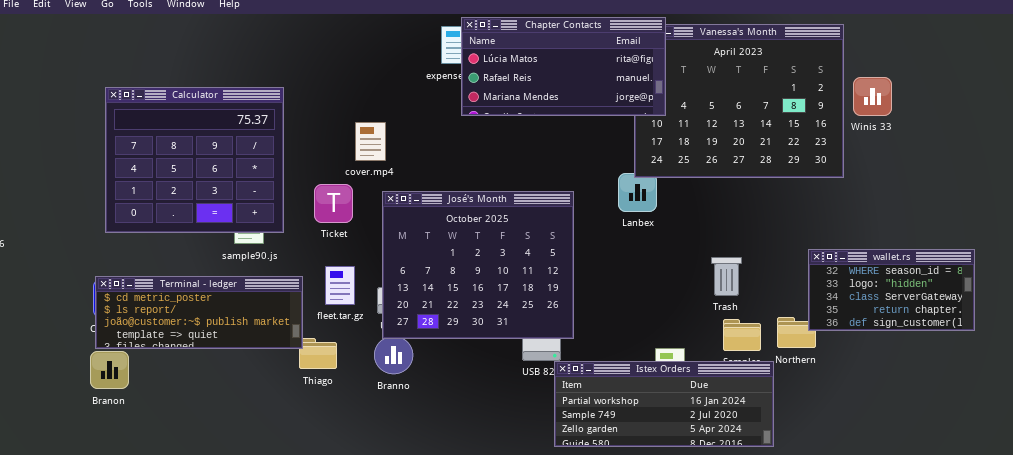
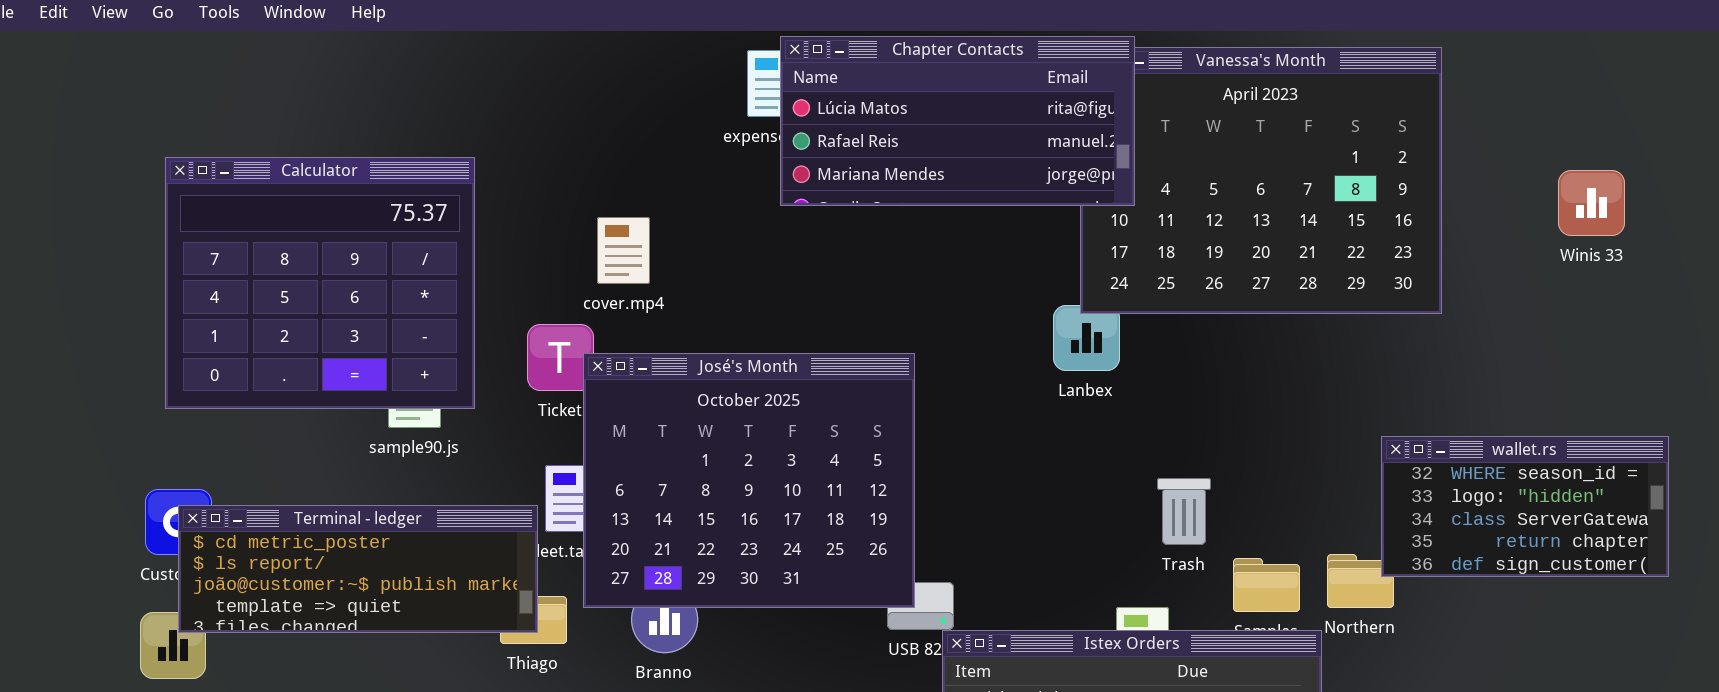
Winis 33: [853,77,892,116] -> [1558,170,1625,236], moved
José's Month: [382,191,574,339] -> [583,353,915,608], moved
Trash: [711,257,742,296] -> [1157,478,1211,545], moved
Terminal - ledger: [95,276,303,349] -> [178,505,538,633], moved

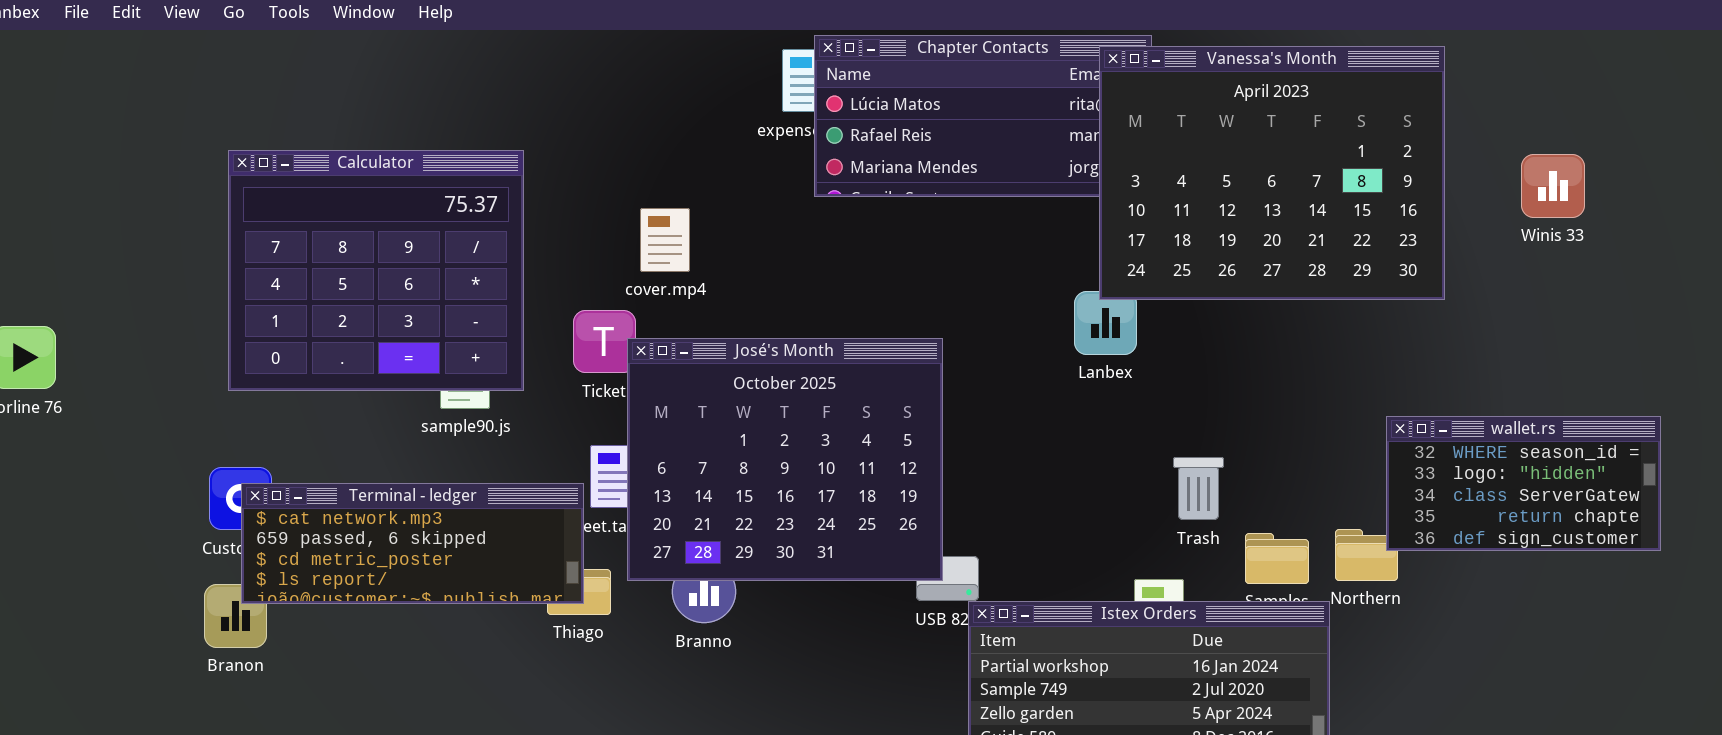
Vanessa's Month: [1080,47,1442,314] -> [1099,46,1445,300], raised
Winis 33: [1558,170,1625,236] -> [1521,154,1585,218], moved
Terminal - ledger: [178,505,538,633] -> [241,483,584,604], scrolled up 2 rows

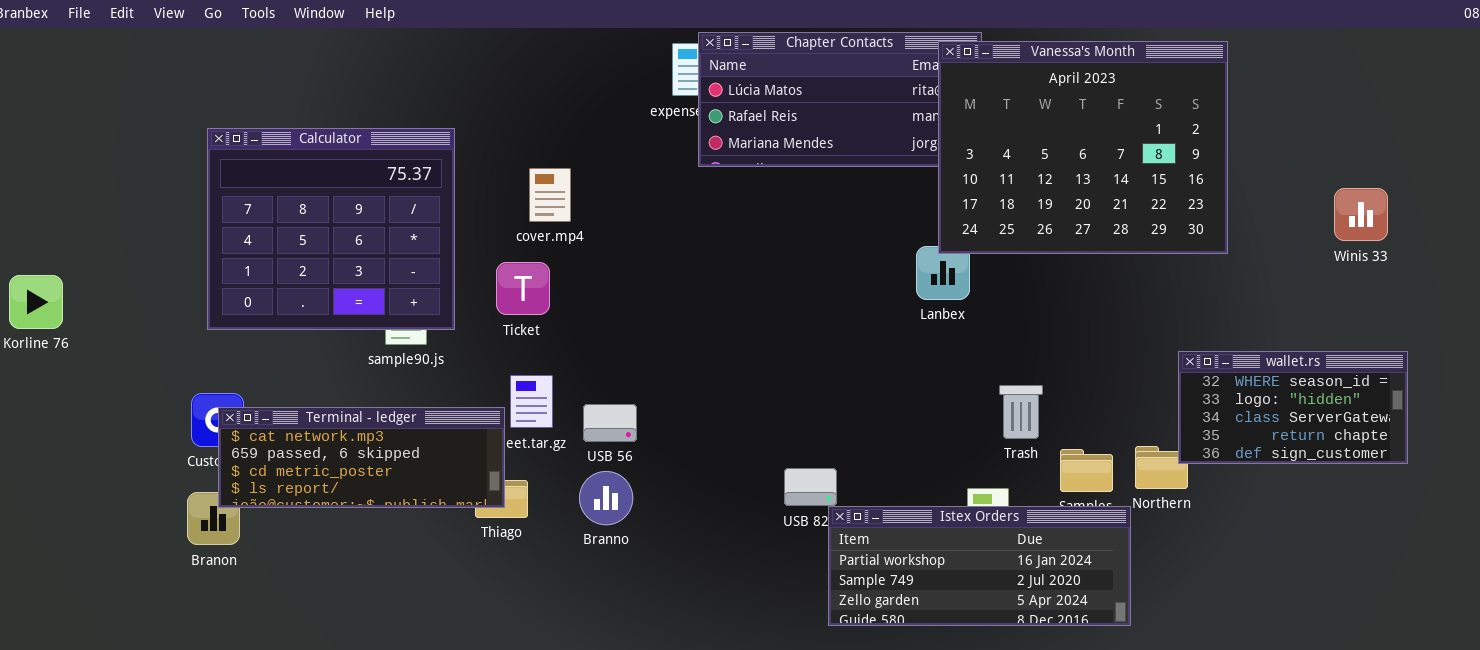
Winis 33: [1521,154,1585,218] -> [1334,188,1388,241], moved
cover.mp4: [640,208,690,272] -> [529,168,571,222], moved
José's Month: [627,338,943,581] -> none, closed

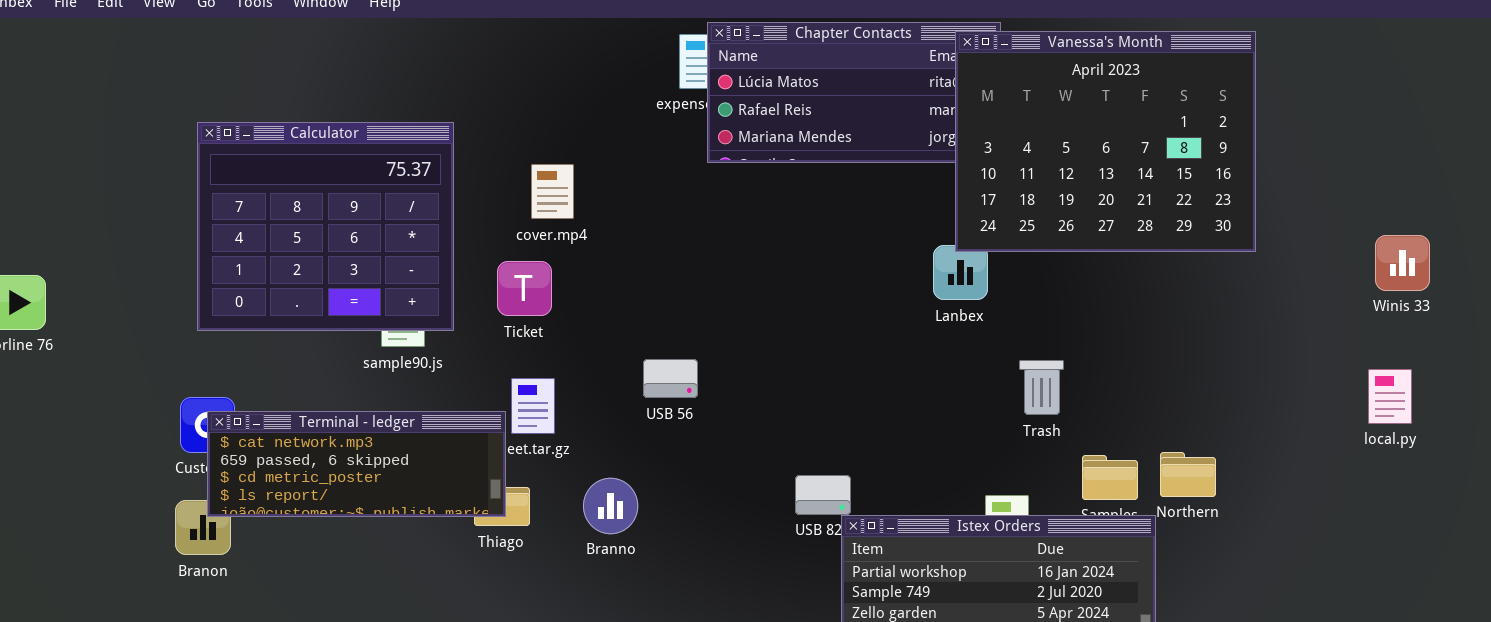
Winis 33: [1334,188,1388,241] -> [1375,235,1430,291], moved
wallet.rs: [1178,351,1408,464] -> none, closed
Trash: [999,385,1043,439] -> [1019,360,1064,415], moved
USB 56: [583,404,637,442] -> [643,359,698,398], moved

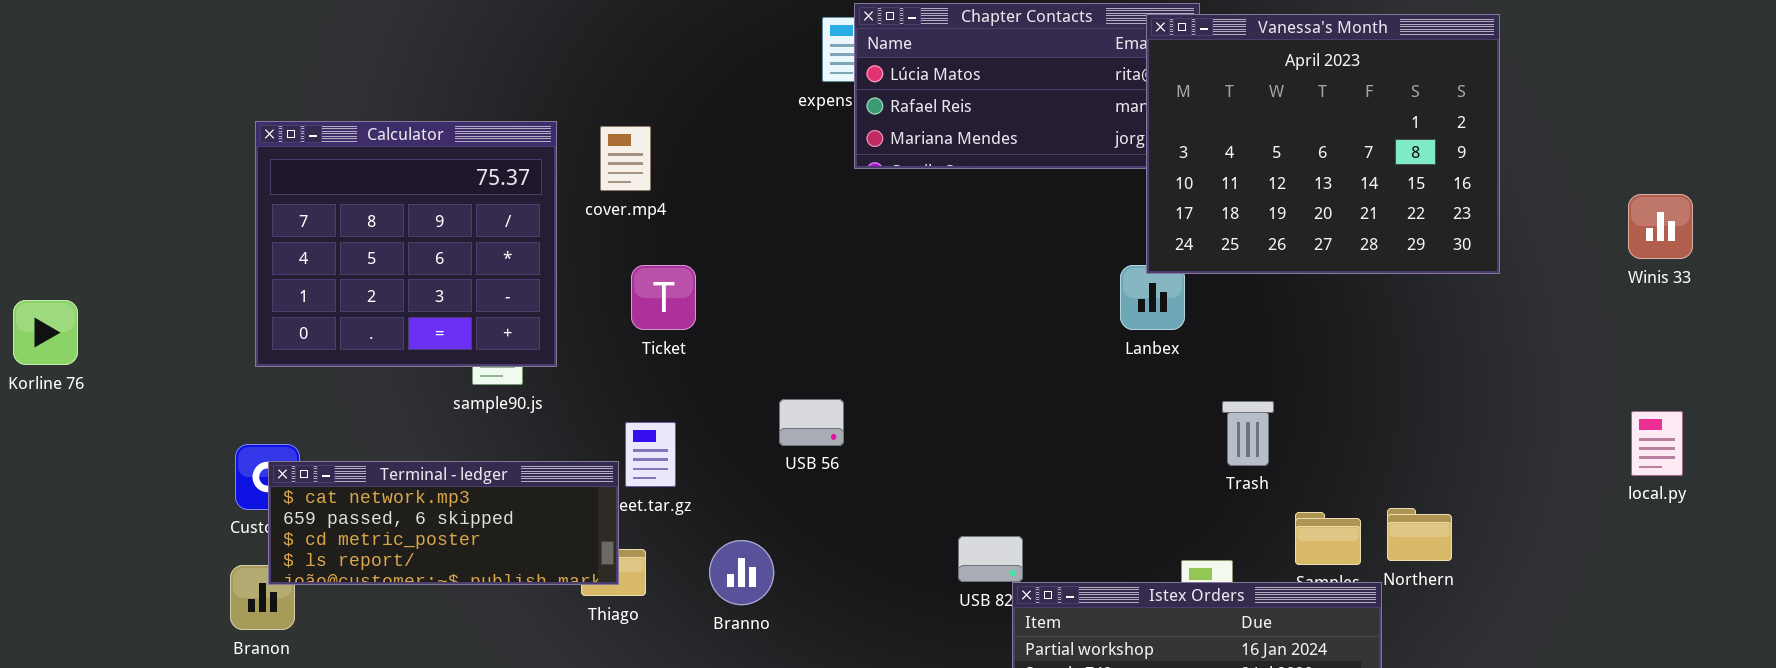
cover.mp4: [531,164,574,219] -> [600,126,651,191], moved
Winis 33: [1375,235,1430,291] -> [1628,194,1693,259], moved
Ticket: [497,261,552,316] -> [631,265,696,330], moved

